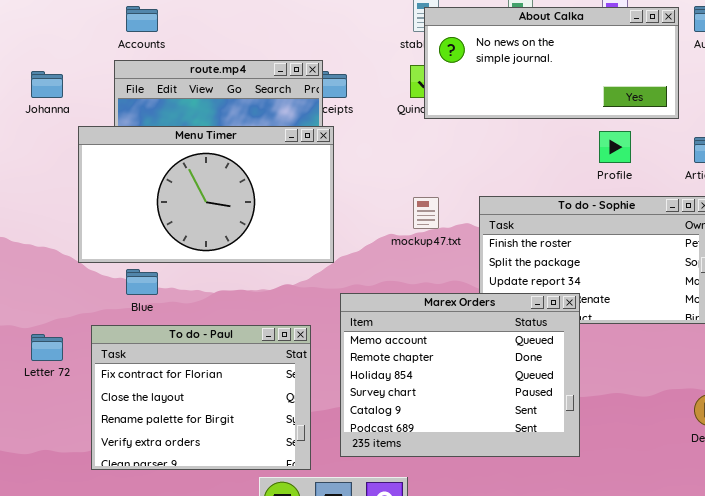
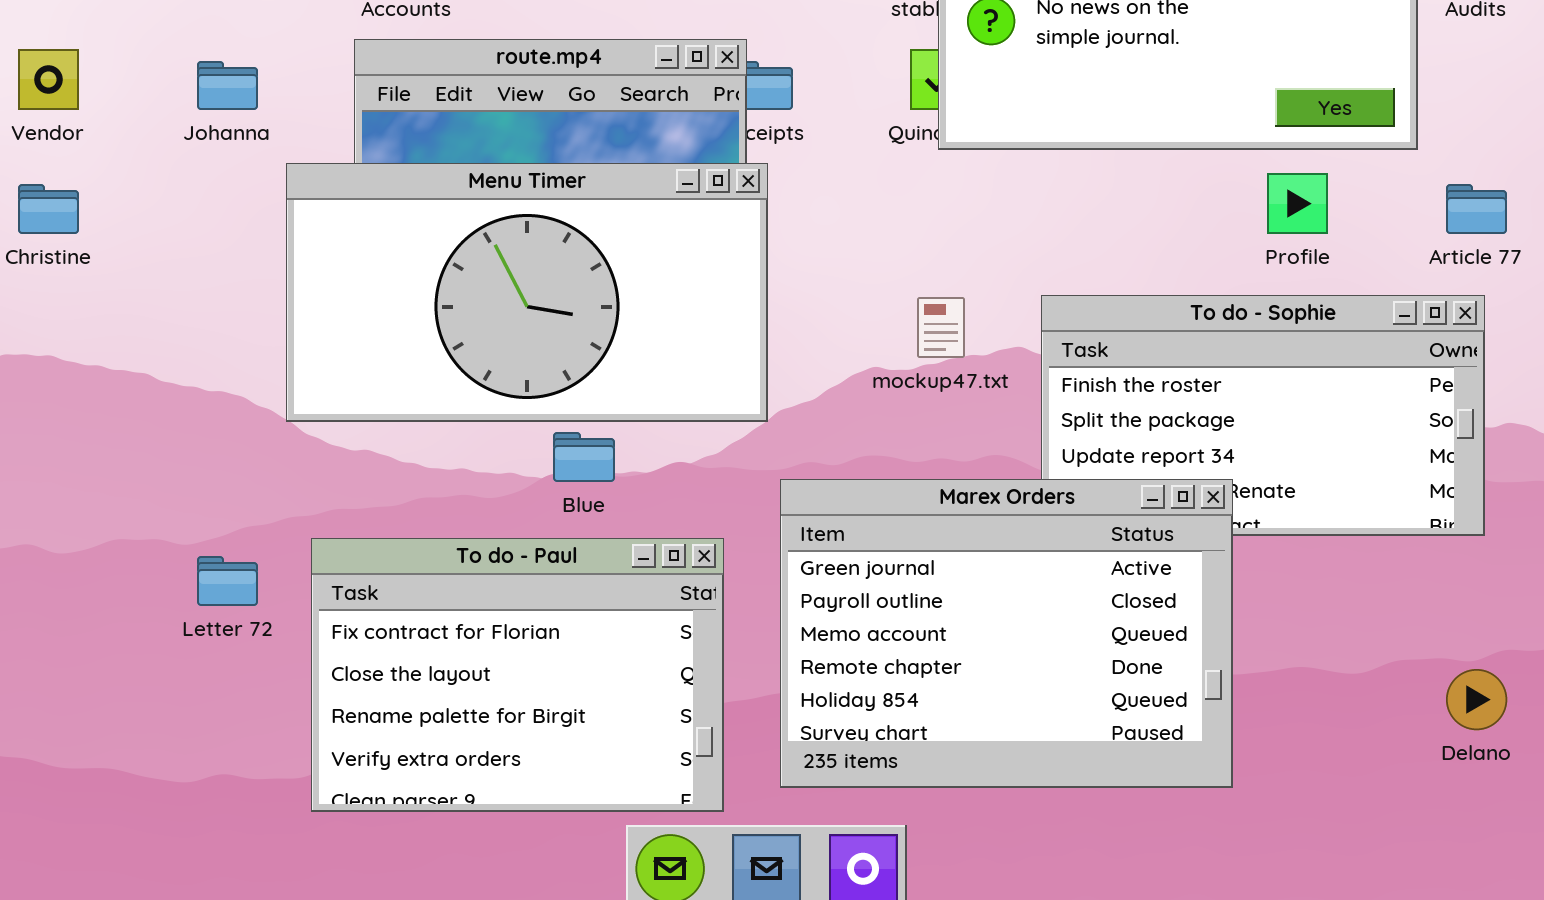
Blue: [126,269,158,295] -> [553,432,615,482], moved
Marex Orders: [340,293,580,457] -> [780,479,1233,788], scrolled up 2 rows

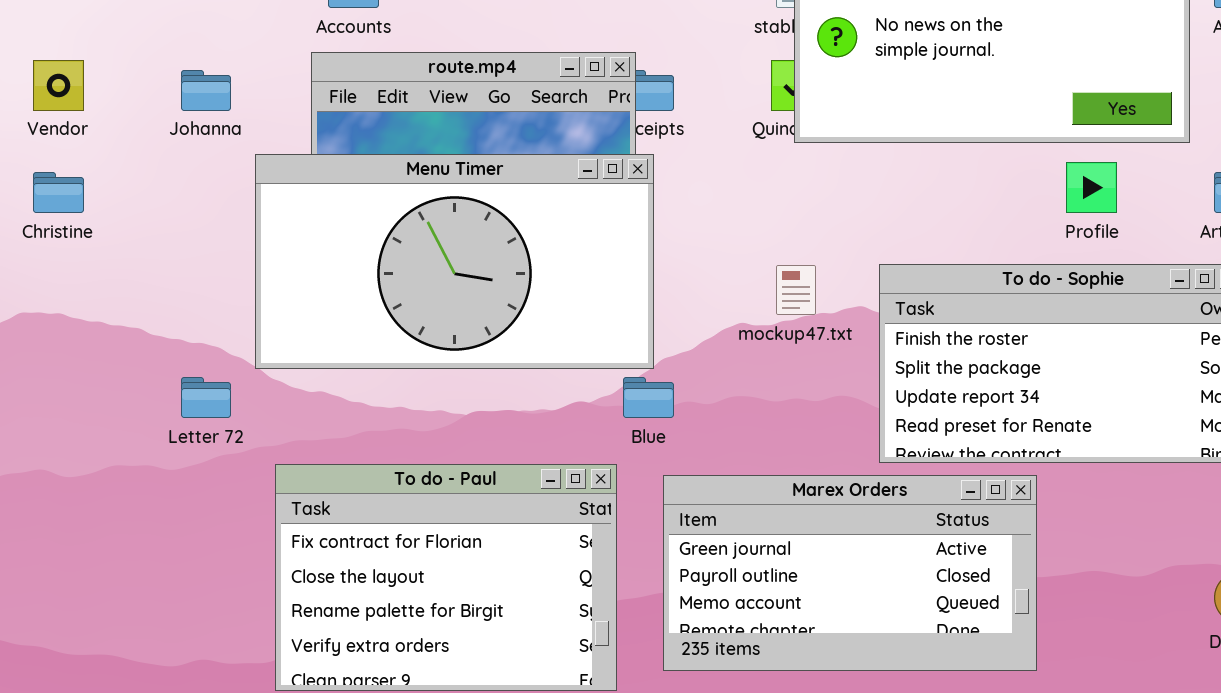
Blue: [553,432,615,482] -> [623,377,674,418], moved
Marex Orders: [780,479,1233,788] -> [663,475,1037,671], resized
Letter 72: [197,556,258,606] -> [181,377,231,418], moved

